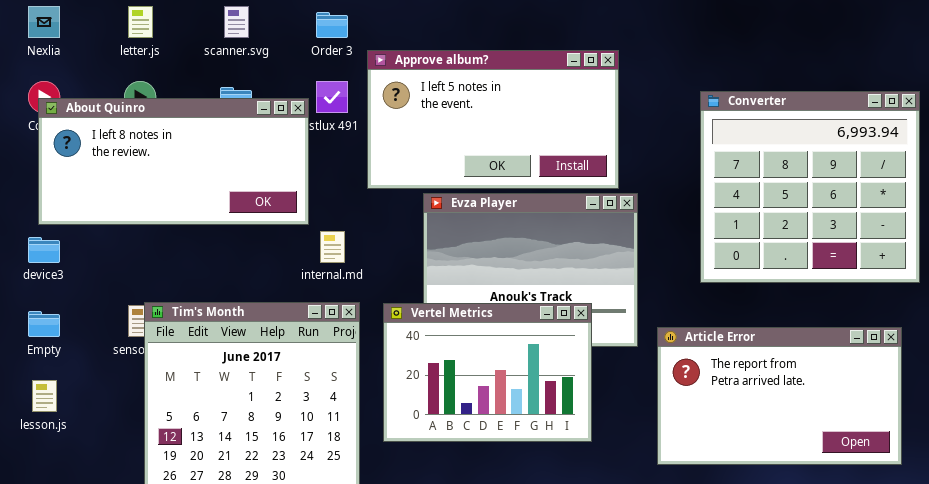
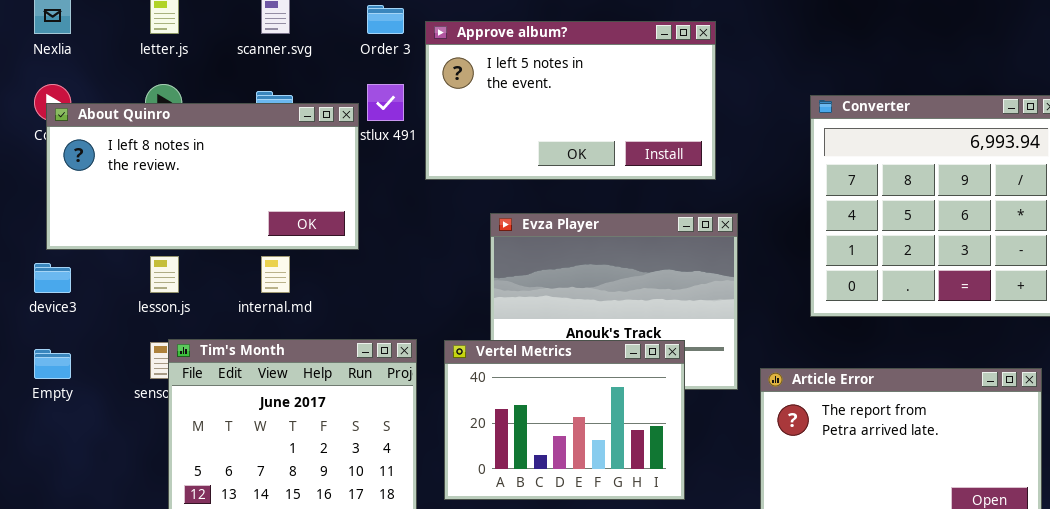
Approve album?: [367,50,619,189] -> [425,21,716,180], moved
internal.md: [320,231,345,263] -> [261,256,290,293], moved
lesson.js: [32,380,57,412] -> [150,256,179,293], moved

